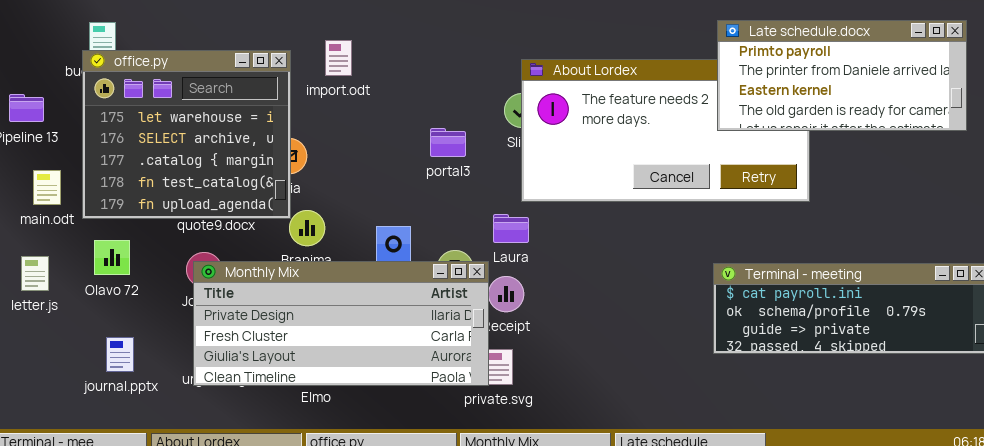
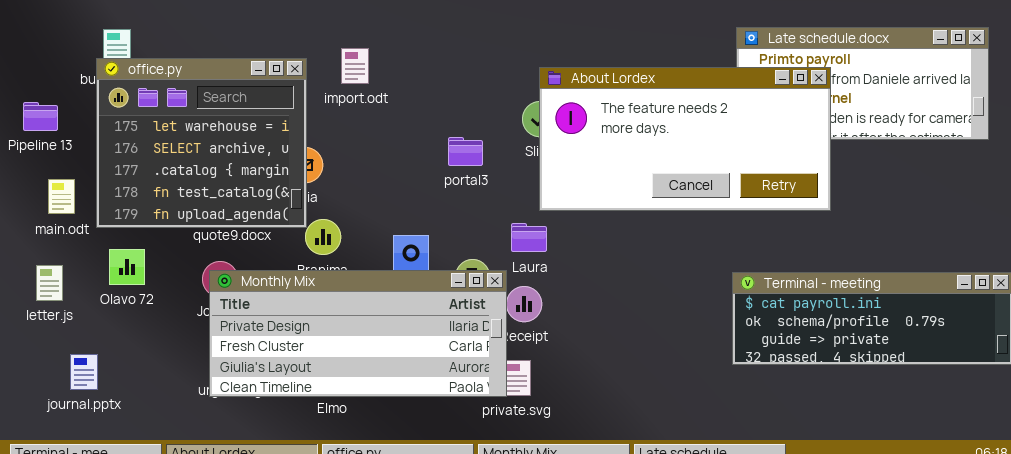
About Lordex: [521,59,810,202] -> [539,67,831,211], raised
journal.pptx: [106,337,134,372] -> [70,354,98,390], moved

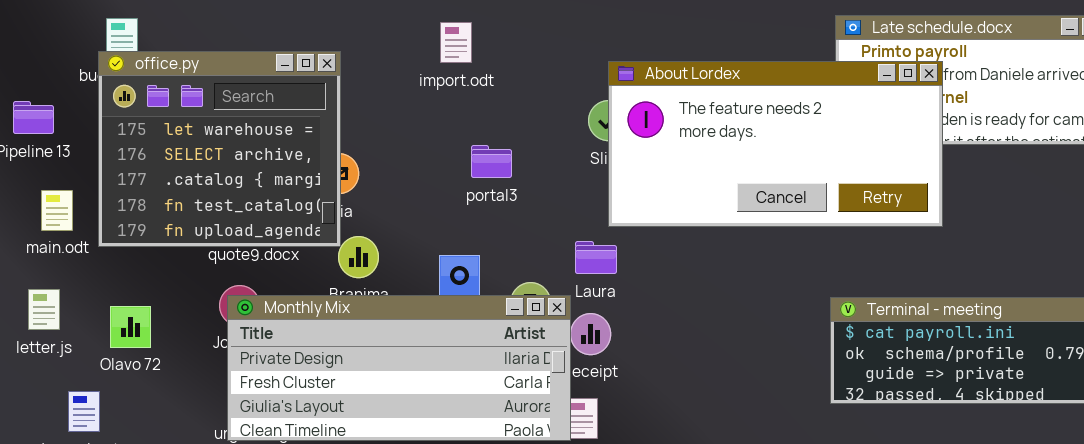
import.odt: [341,48,369,84] -> [440,22,472,63], moved
portal3: [448,137,483,166] -> [471,145,512,178], moved
Olavo 72: [109,249,145,285] -> [110,306,151,348], moved

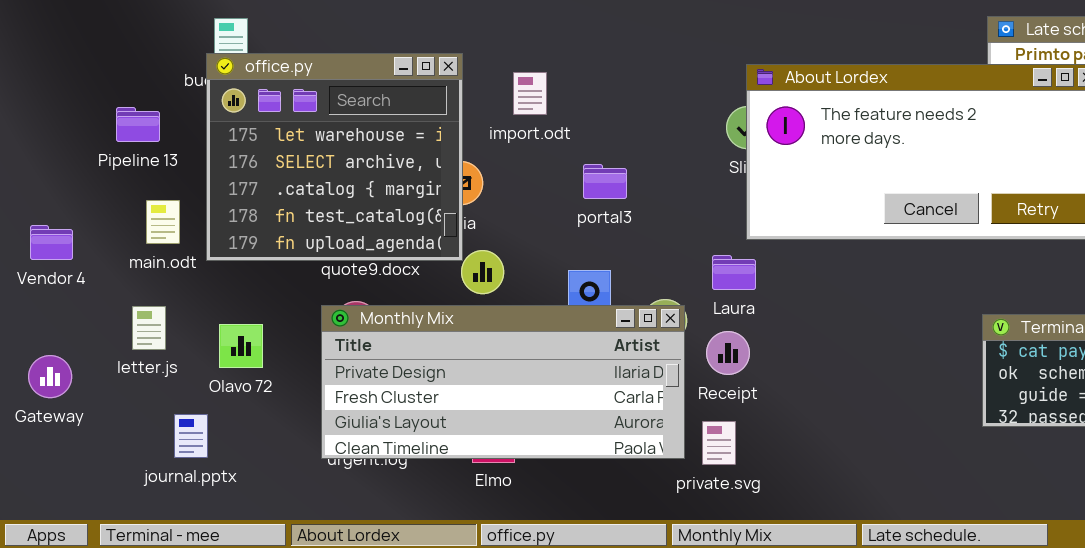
import.odt: [440,22,472,63] -> [513,72,547,115], moved
portal3: [471,145,512,178] -> [583,164,627,199], moved
Monthly Mix: [227,295,571,441] -> [321,305,685,459], moved

